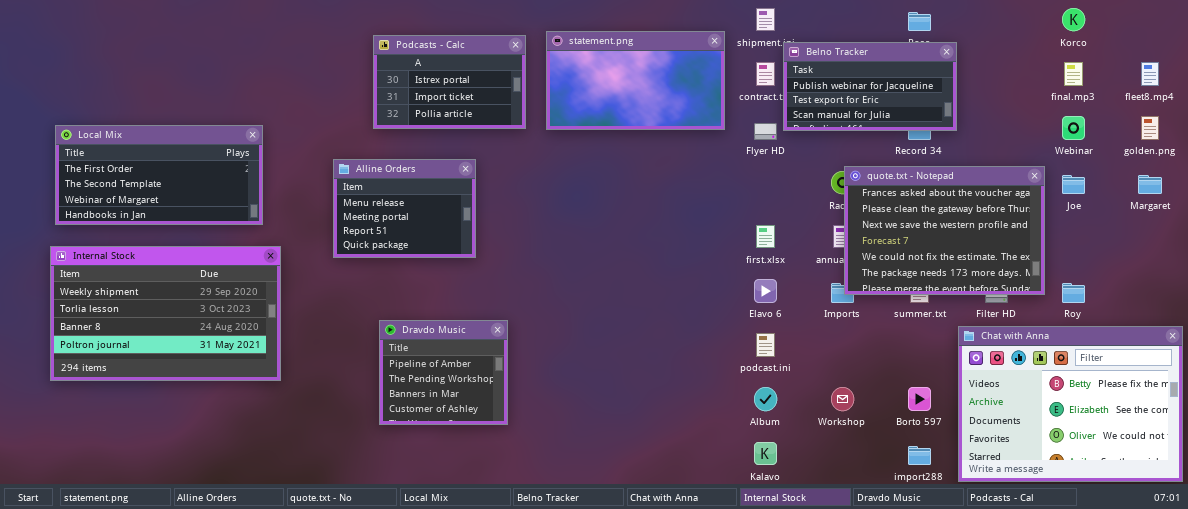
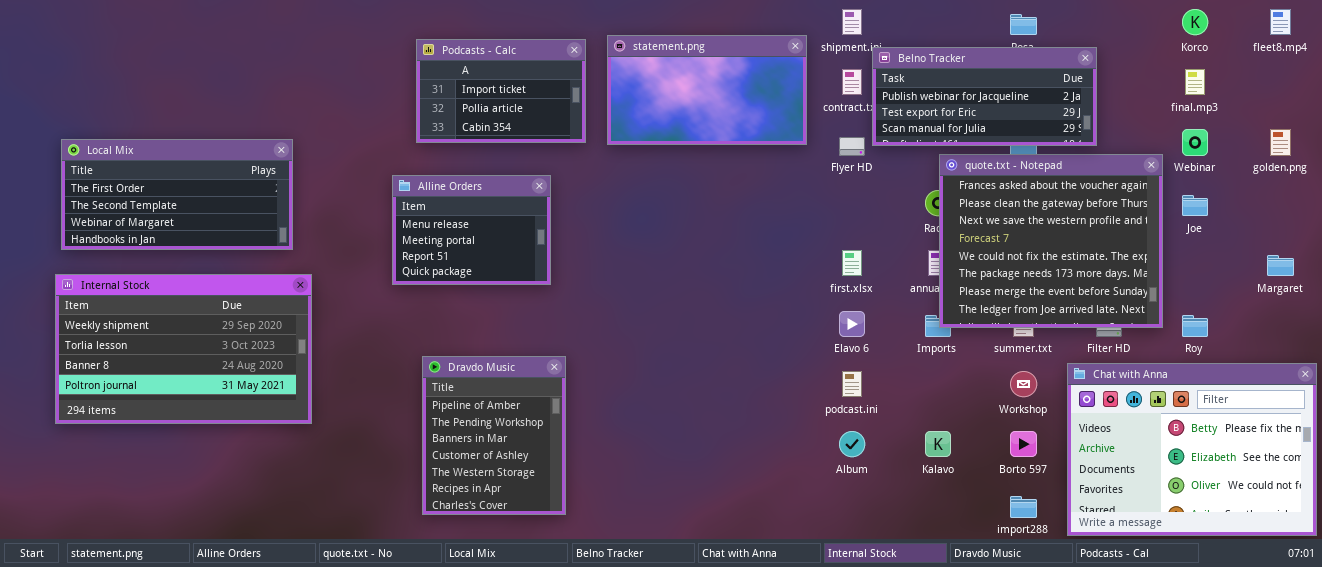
Podcasts - Calc: [373,35,526,129] -> [416,39,586,143], scrolled down 1 row
Belno Tracker: [783,42,957,131] -> [872,47,1097,146], resized
fleet8.mp4: [1141,62,1159,86] -> [1270,9,1291,35], moved
Alline Orders: [333,159,476,258] -> [392,175,551,285], moved
quote.txt - Notepad: [844,166,1045,295] -> [939,154,1163,328], resized
Margaret: [1138,175,1162,194] -> [1267,255,1294,276], moved
Dravdo Music: [379,320,508,425] -> [422,356,566,515], resized
Workshop: [831,387,854,411] -> [1010,371,1037,397], moved
Kalavo: [754,442,777,465] -> [925,431,951,457], moved

